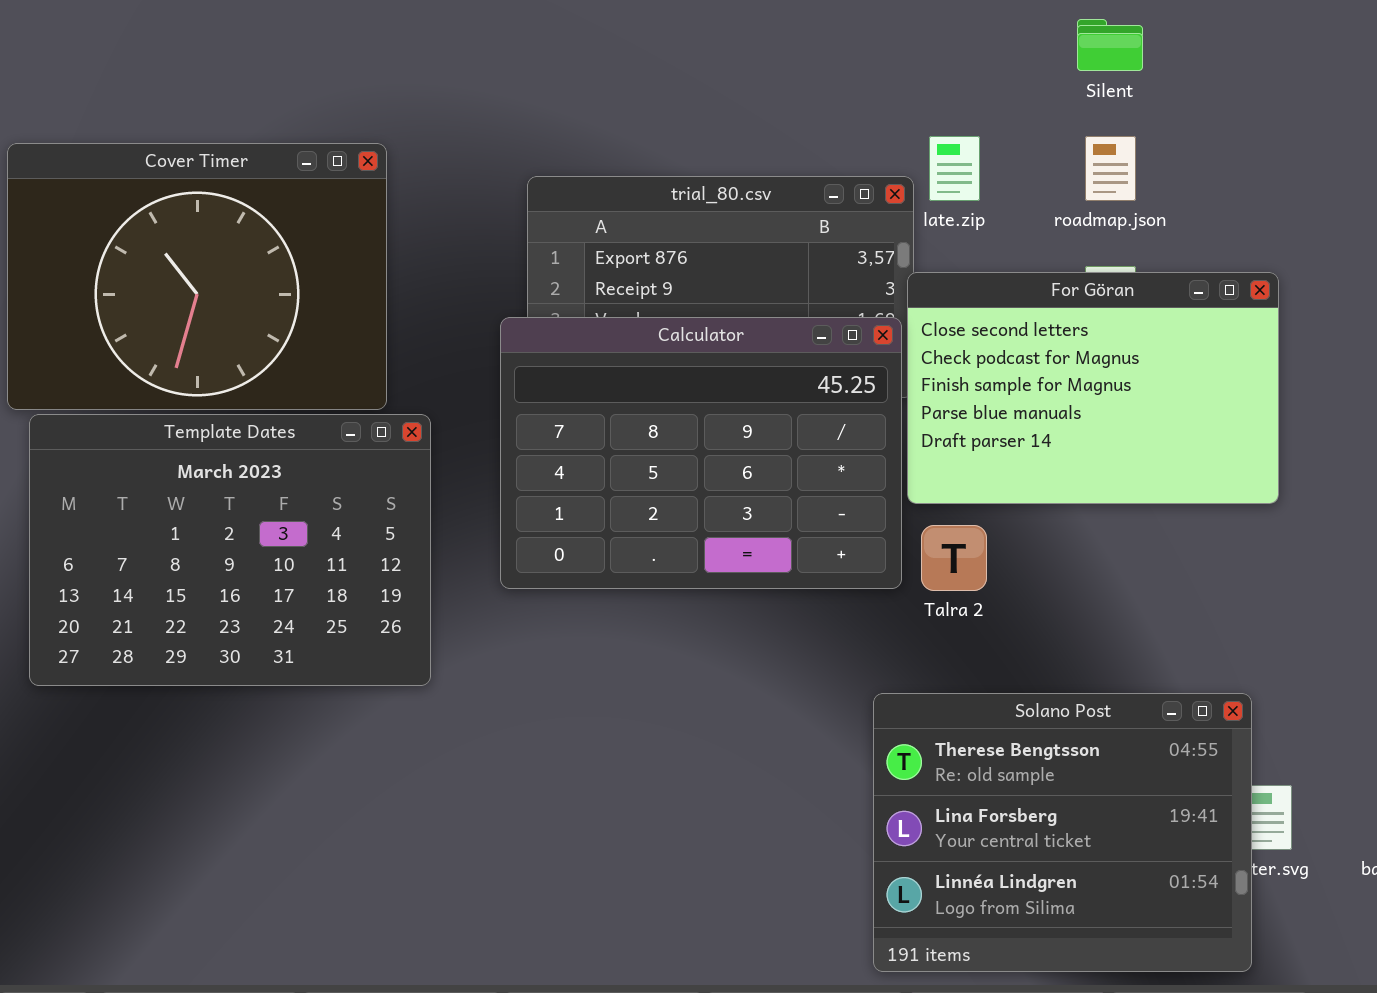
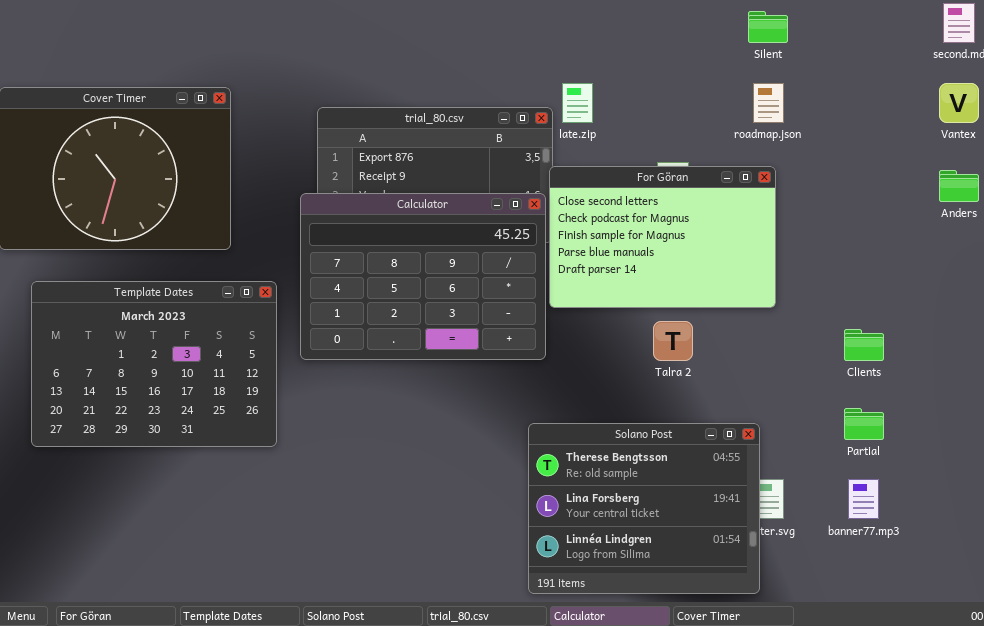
Silent: [1077,19,1143,71] -> [748,11,788,43], moved
roadmap.json: [1085,136,1136,201] -> [753,83,784,123], moved
Template Dates: [29,414,431,686] -> [31,281,277,447], moved
Talra 2: [921,525,987,591] -> [653,321,693,361], moved

